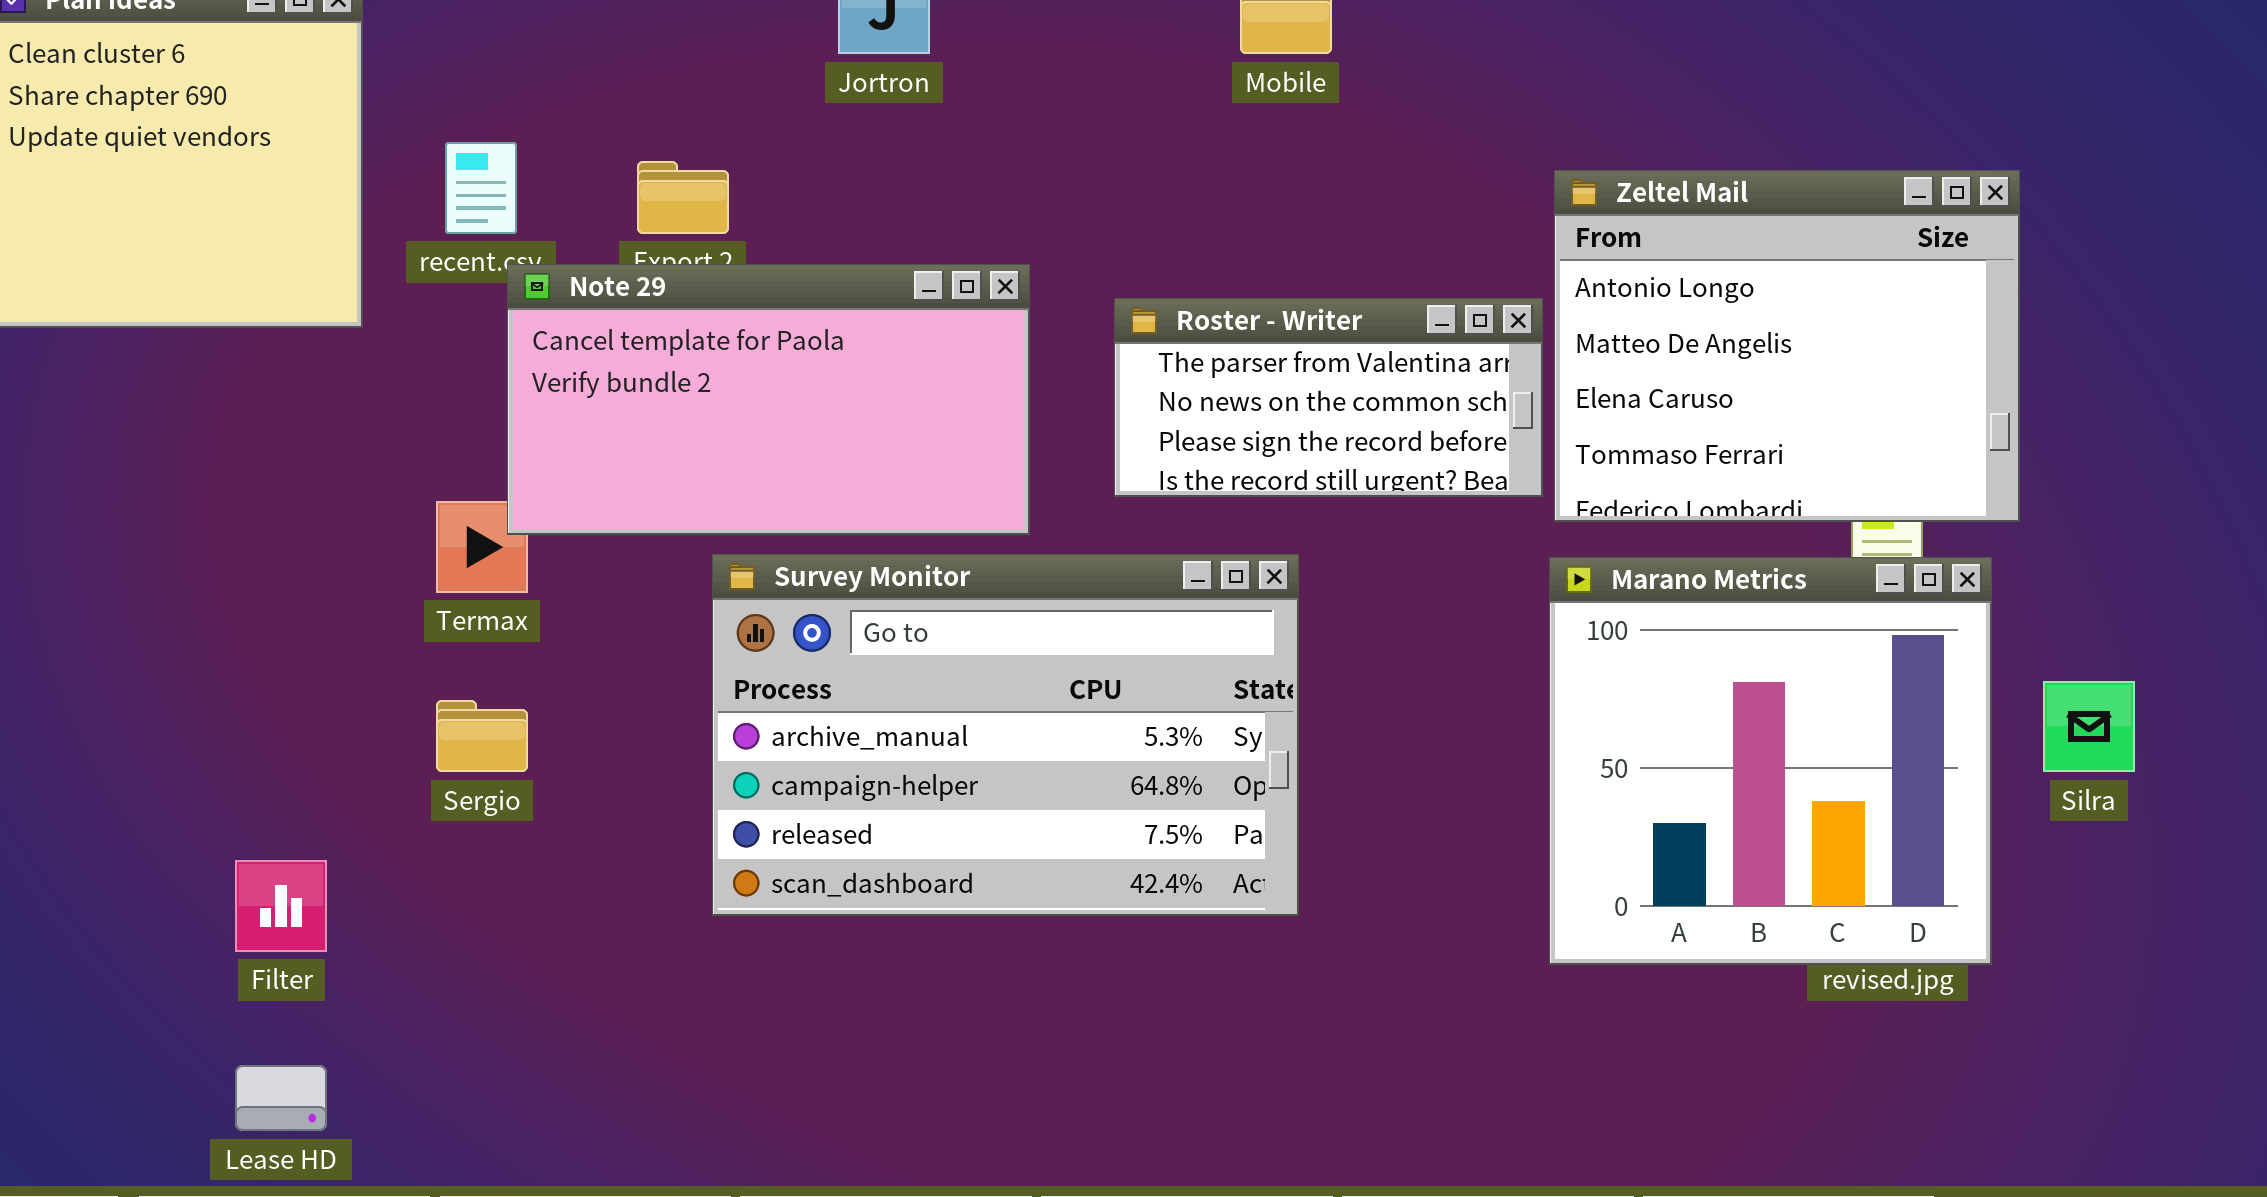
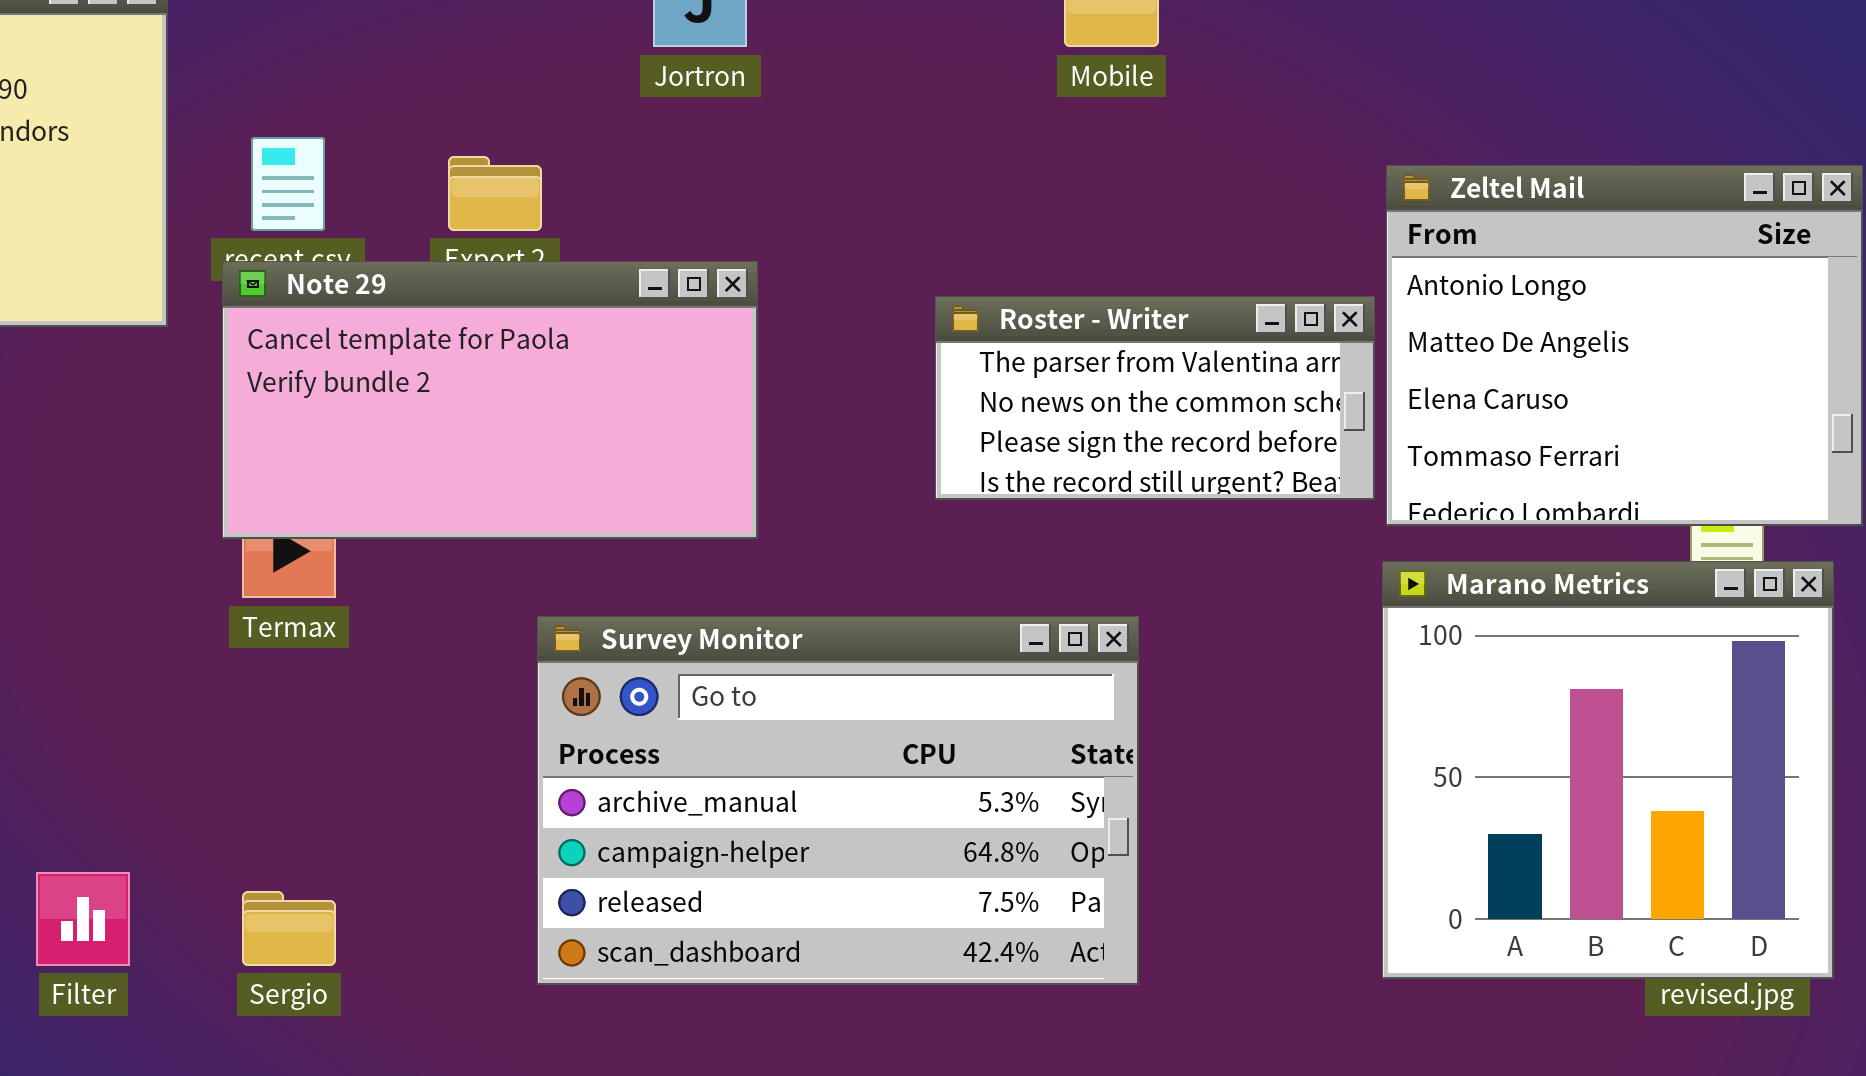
Note 29: [507,264,1030,535] -> [222,261,758,539], moved
Survey Monitor: [712,554,1299,916] -> [537,616,1139,985], moved
Sergio: [436,700,528,772] -> [242,891,336,966], moved

